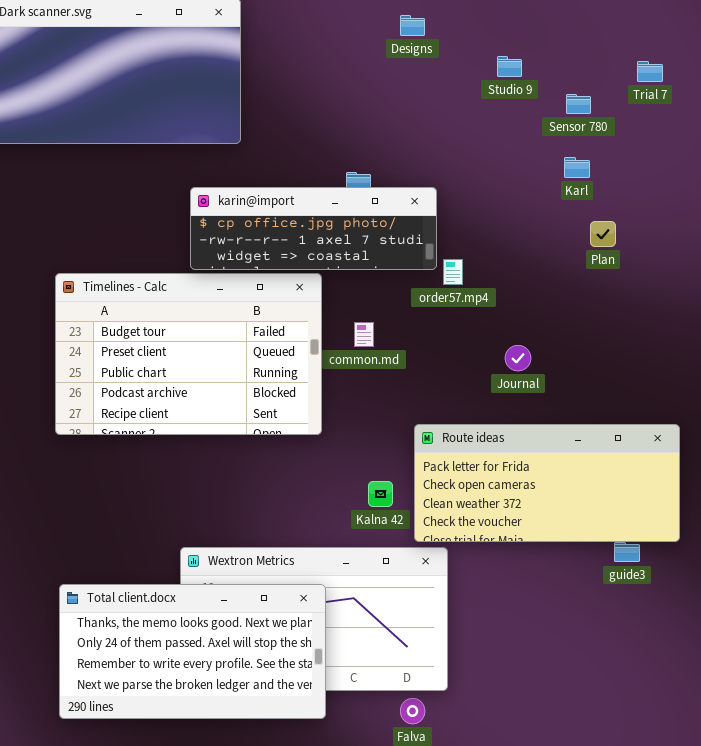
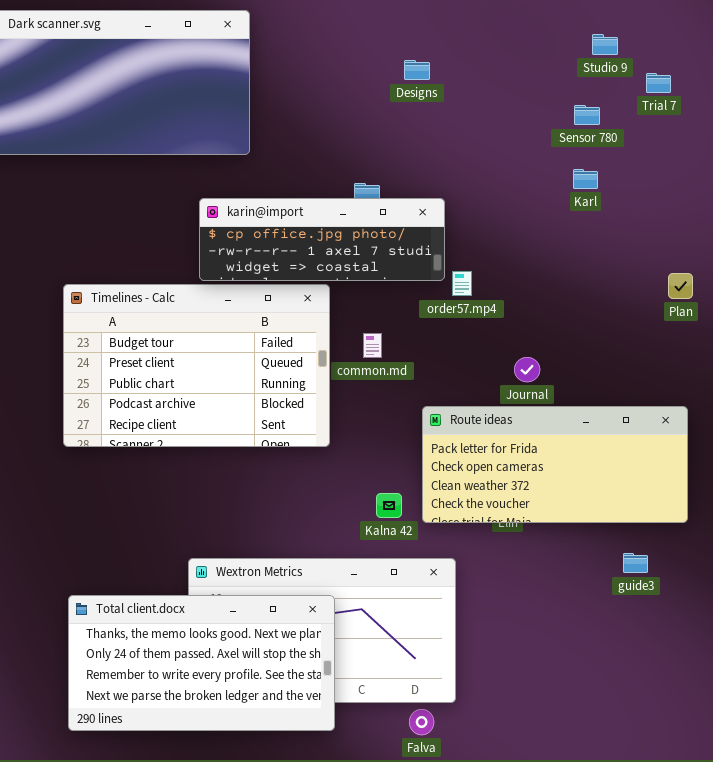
Designs: [400,15,425,36] -> [404,60,430,80], moved
Studio 9: [497,56,522,77] -> [592,34,618,55], moved
Plan: [590,221,616,247] -> [668,273,693,299], moved
Route ideas: [414,424,680,542] -> [422,406,688,523], moved

